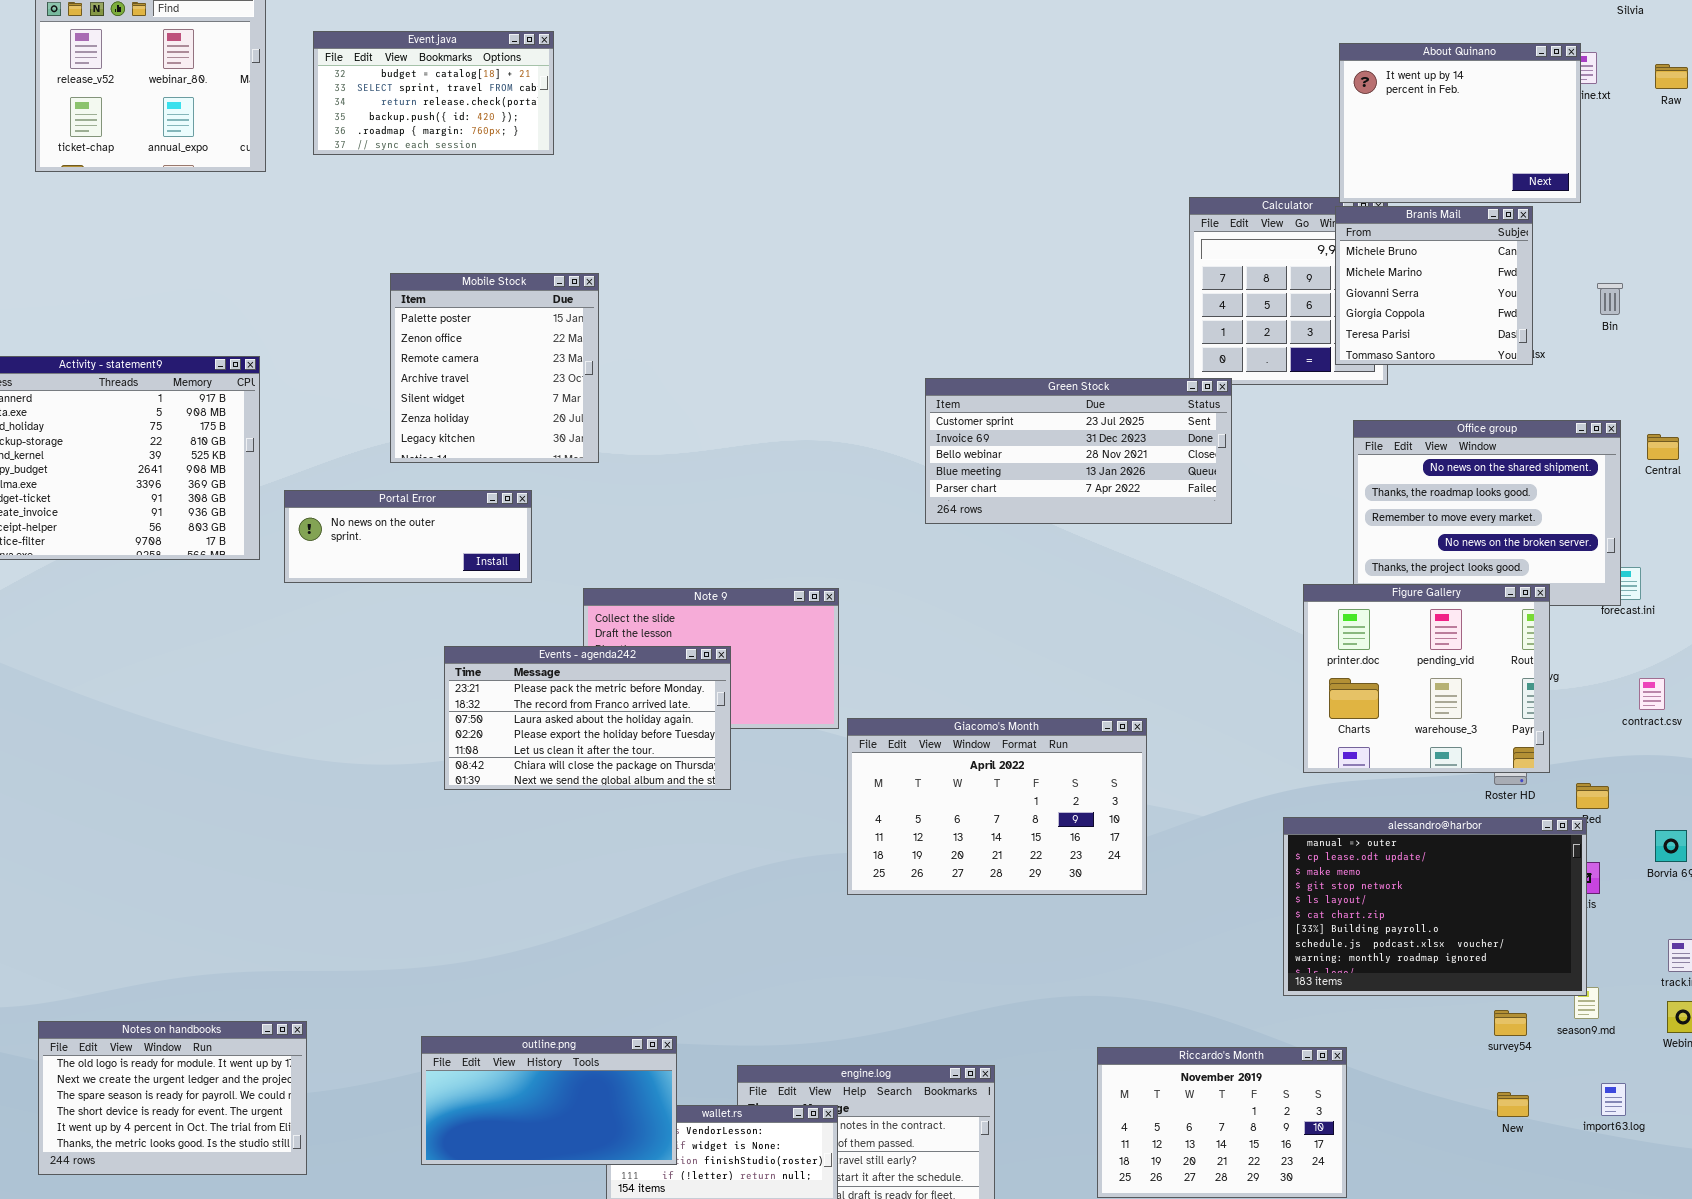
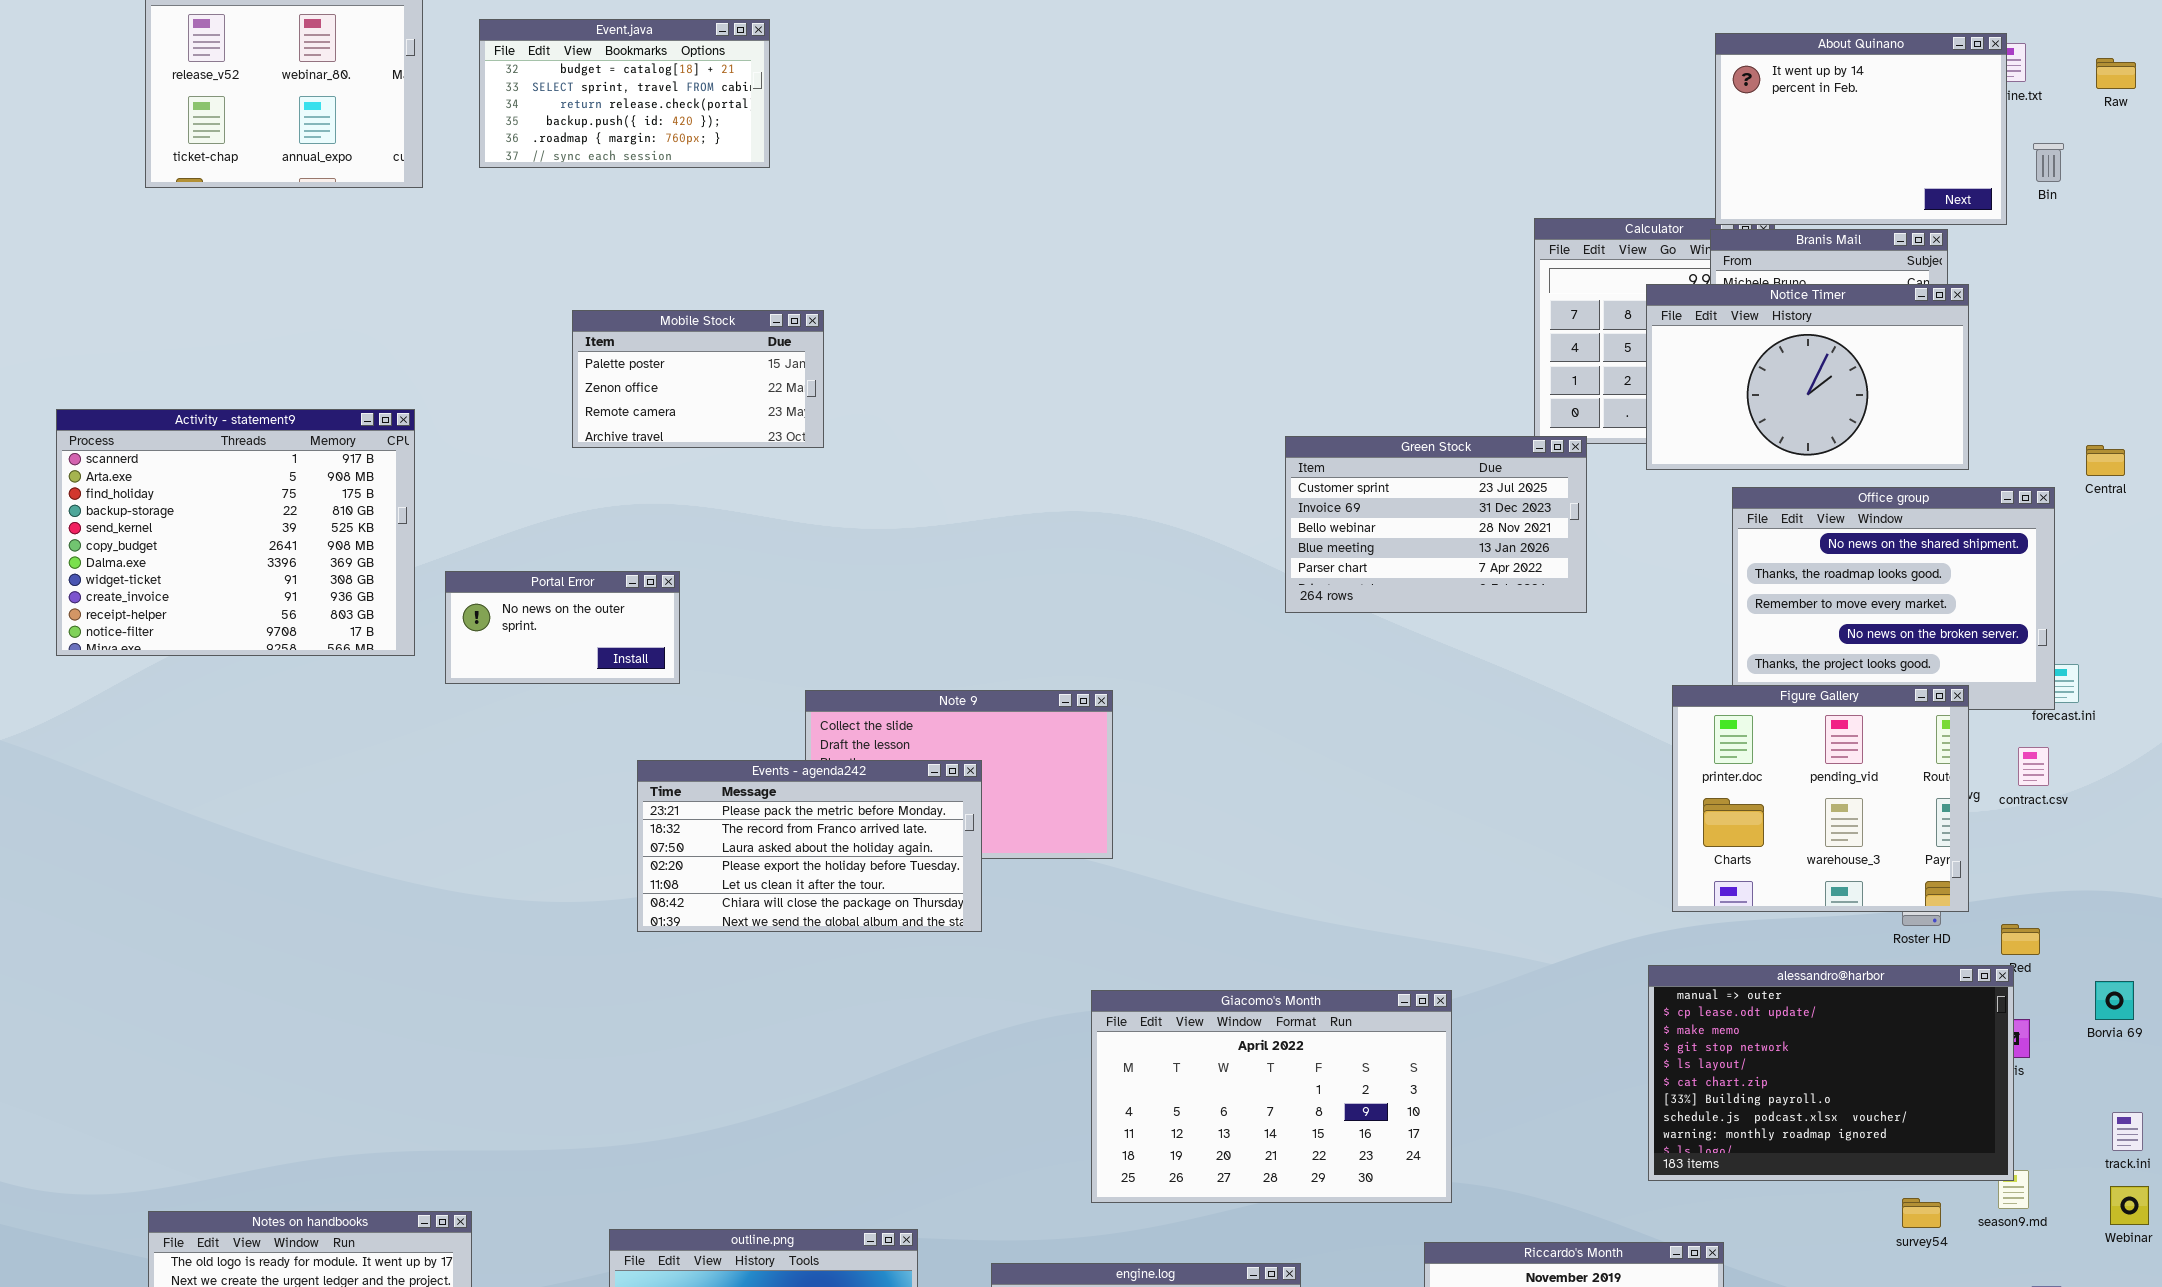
Notice Timer: none -> [1646,284,1969,470], opened
Mobile Stock: [390,273,599,463] -> [572,310,824,448], resized
Bin: [1597,283,1623,315] -> [2033,143,2064,182], moved
Green Stock: [925,378,1232,524] -> [1285,436,1587,613], resized
Central: [1647,434,1679,460] -> [2086,445,2125,476], moved
Portal Error: [284,490,532,583] -> [445,571,680,684], resized
contract.csv: [1639,678,1665,710] -> [2018,747,2049,786], moved
Giacomo's Month: [847,718,1147,895] -> [1091,990,1452,1203], moved

